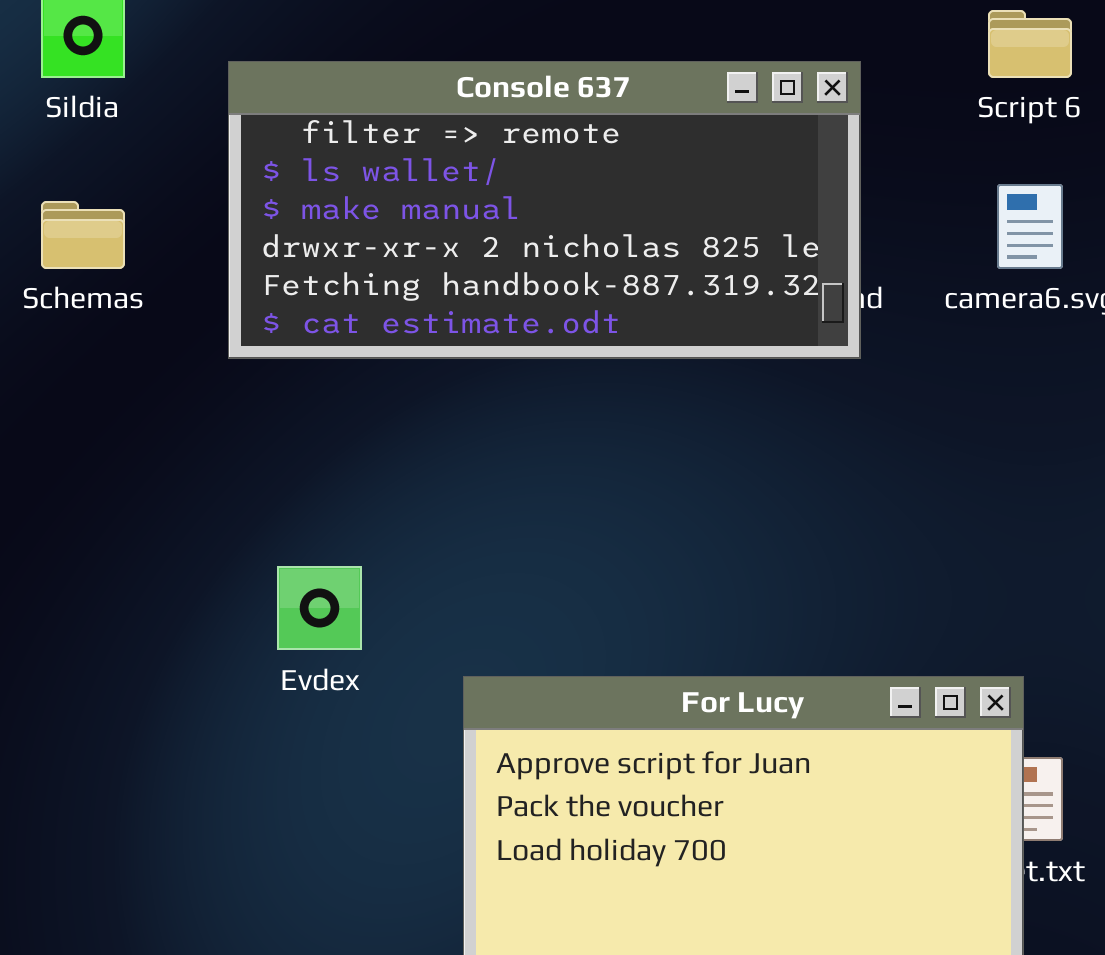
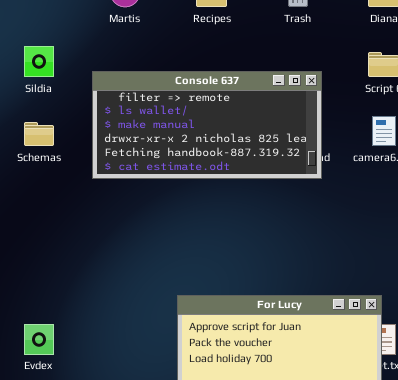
Evdex: [277,566,362,650] -> [24,324,54,355], moved

